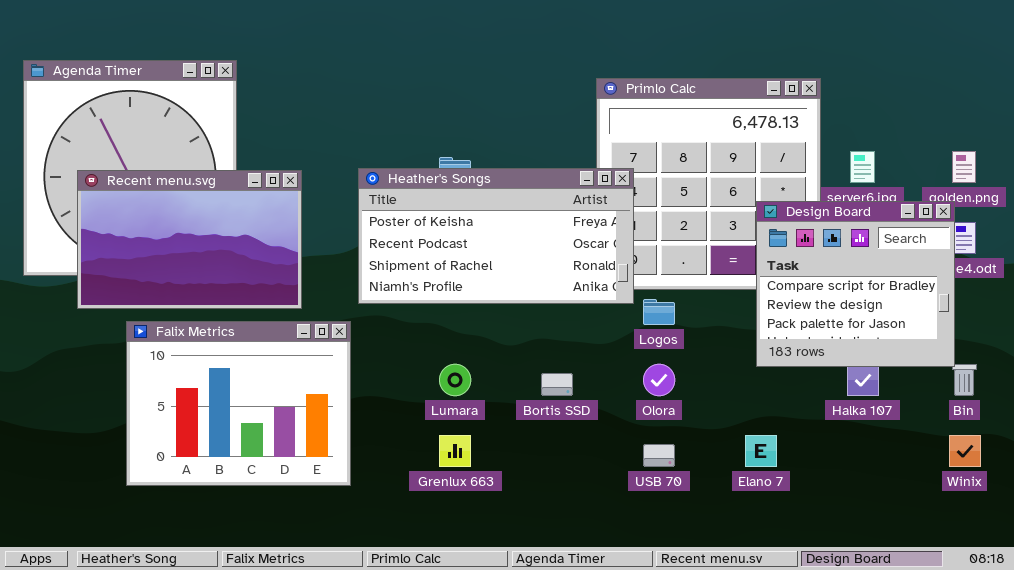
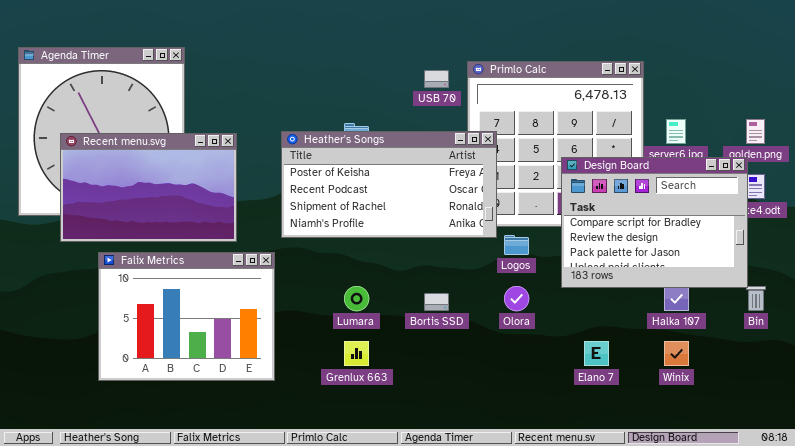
Design Board: [756,201,955,367] -> [561,157,748,288], resized
Winix: [949,435,981,467] -> [664,341,689,366], moved
USB 70: [643,444,675,467] -> [424,70,449,88], moved

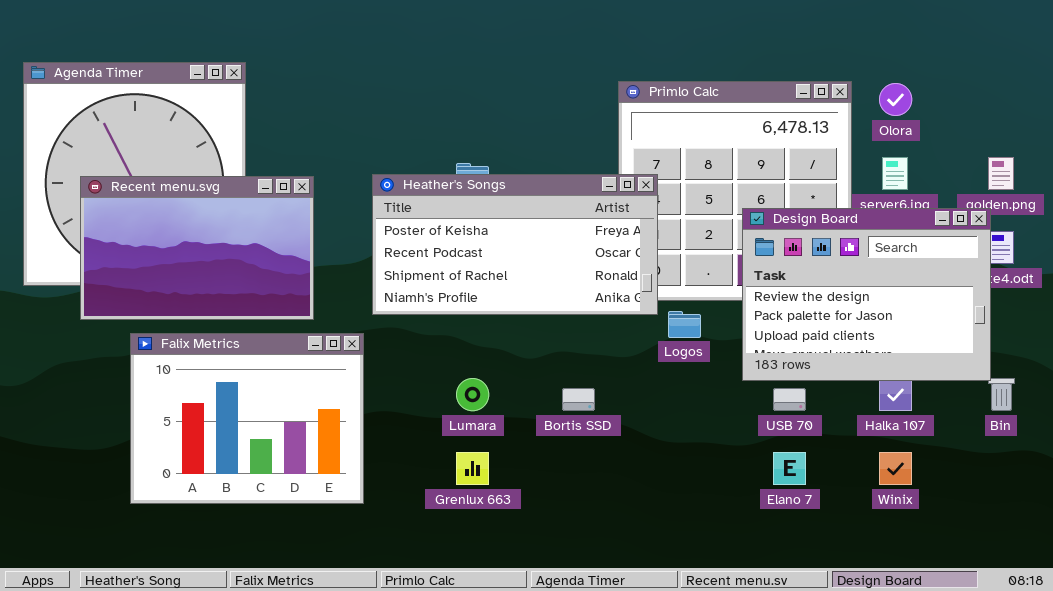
USB 70: [424,70,449,88] -> [773,388,806,411], moved
Design Board: [561,157,748,288] -> [742,208,991,381], scrolled down 1 row
Olora: [504,286,529,311] -> [879,83,912,116], moved

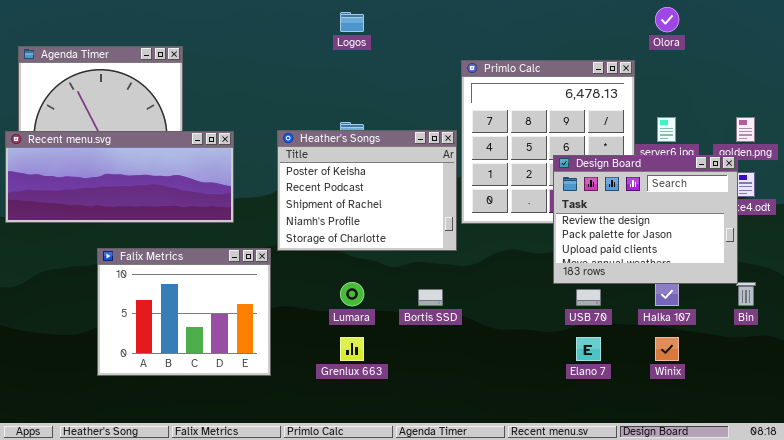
Olora: [879,83,912,116] -> [655,7,679,32], moved
Heather's Songs: [372,174,658,315] -> [277,130,457,251], resized
Recent menu.svg: [80,176,314,320] -> [5,131,234,223], resized
Logos: [668,311,701,338] -> [340,12,364,32], moved

